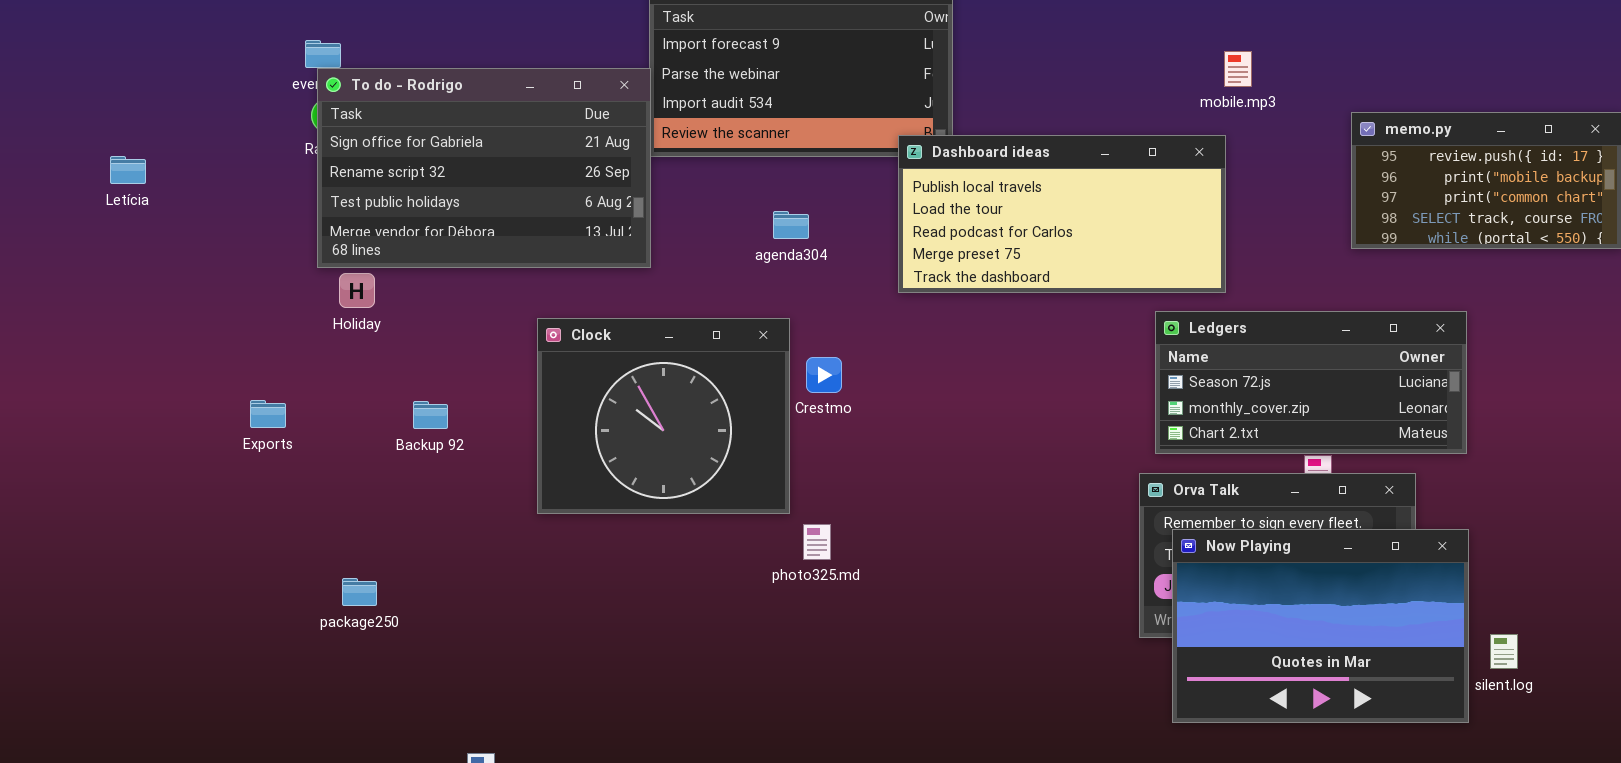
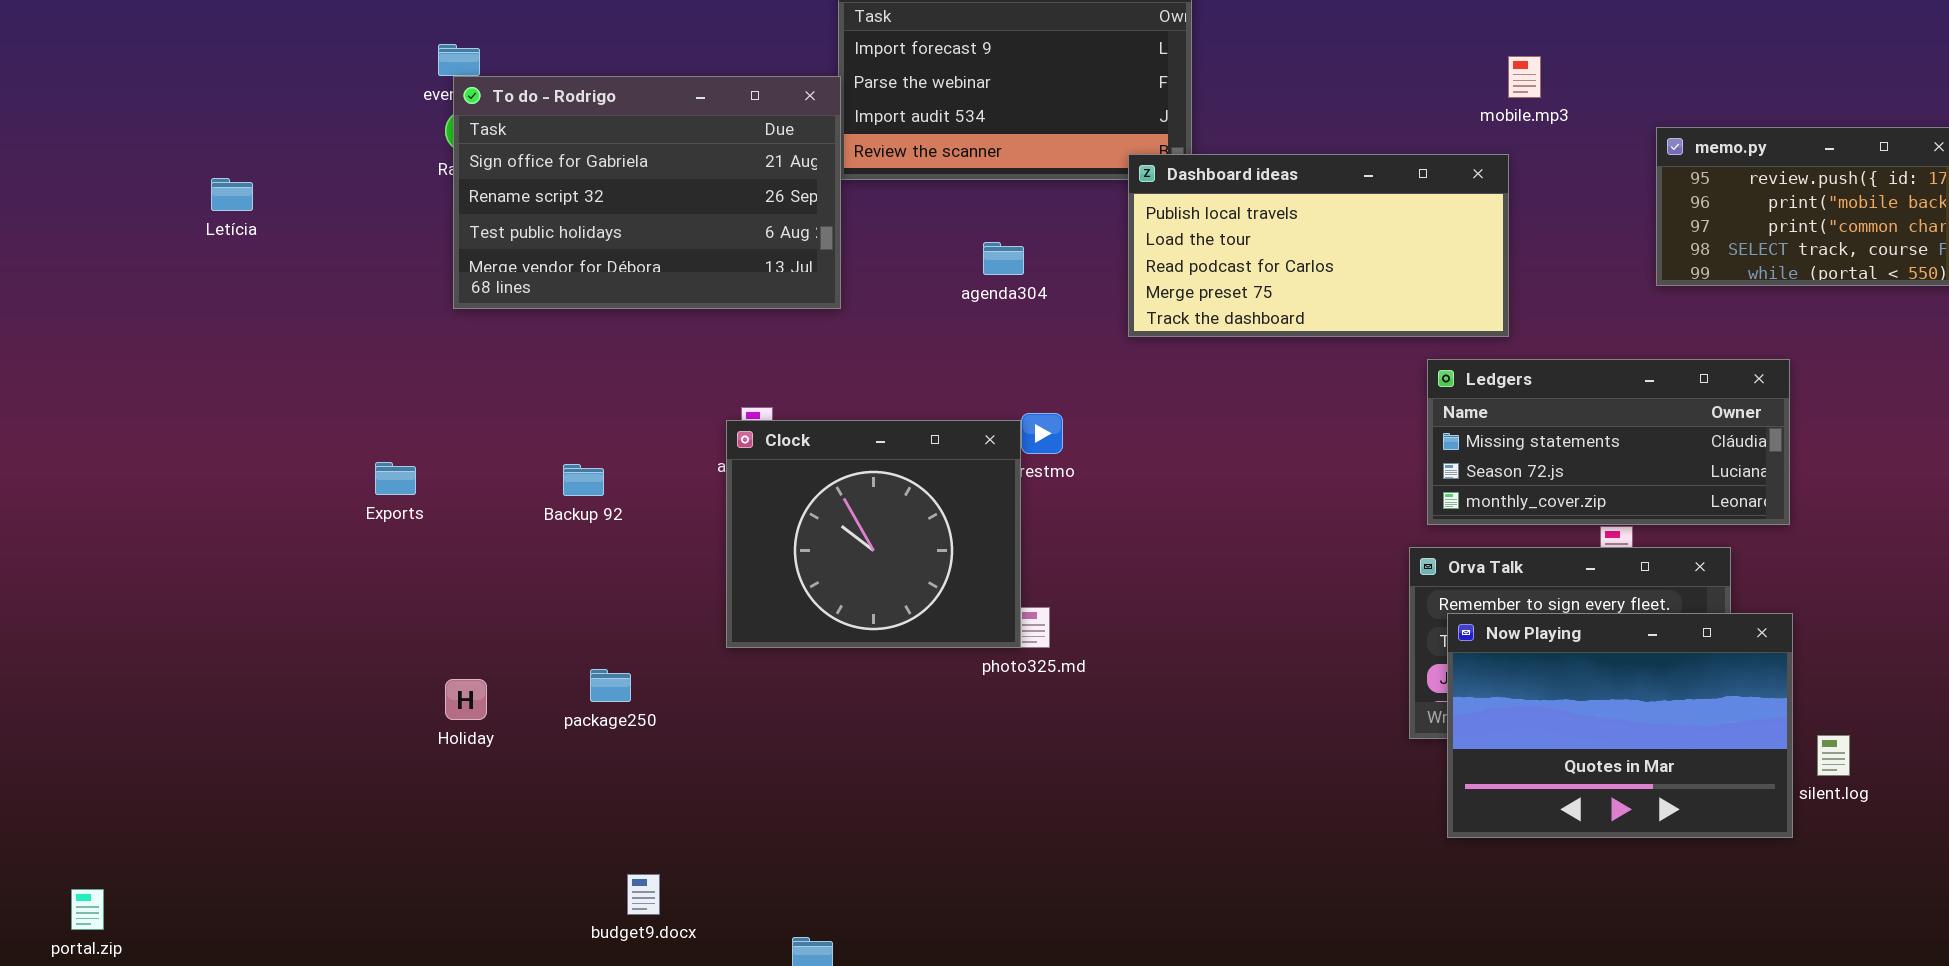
Holiday: [339,273,375,308] -> [445,679,487,720], moved
Ledgers: [1155,311,1467,454] -> [1427,359,1790,525], scrolled up 1 row
Clock: [537,318,790,514] -> [726,420,1021,648], moved
package250: [342,578,377,606] -> [590,669,631,702], moved

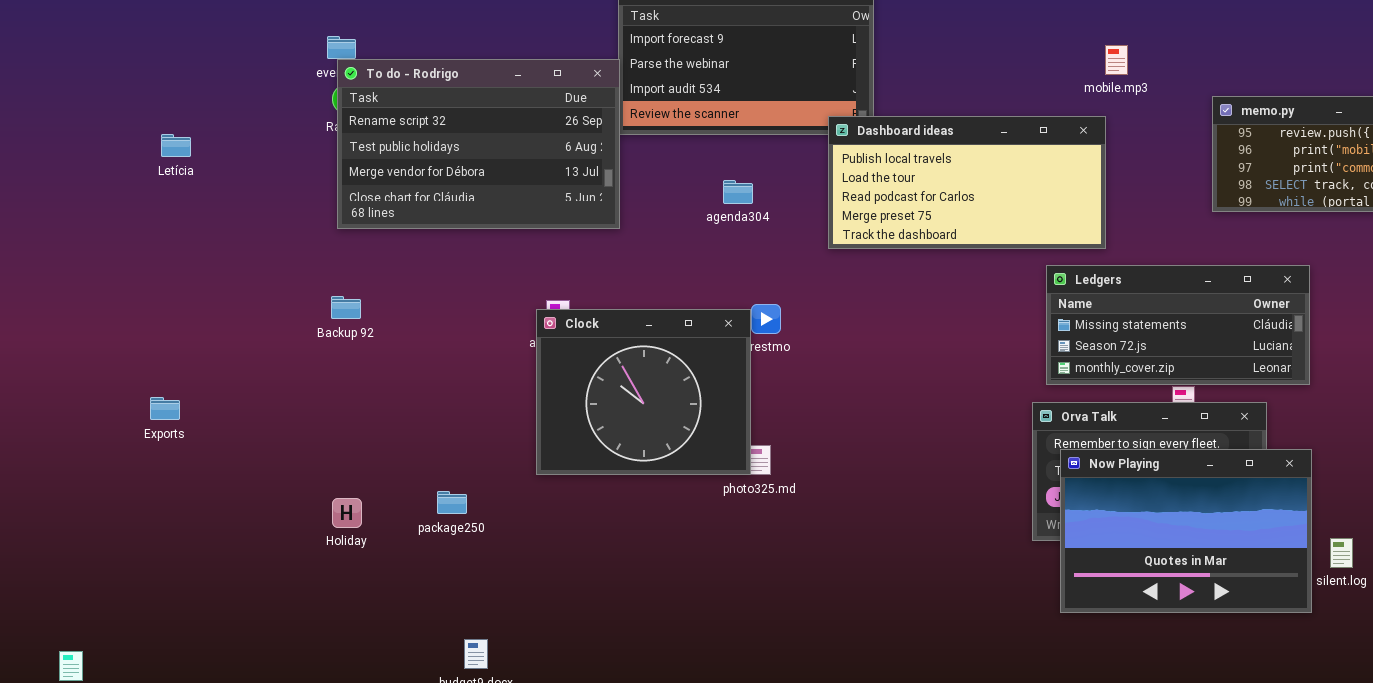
To do - Rodrigo: [453,76,841,309] -> [337,59,620,229], scrolled down 1 row
Exports: [375,462,416,495] -> [150,397,180,420], moved
Backup 92: [563,464,604,496] -> [331,296,361,319], moved

